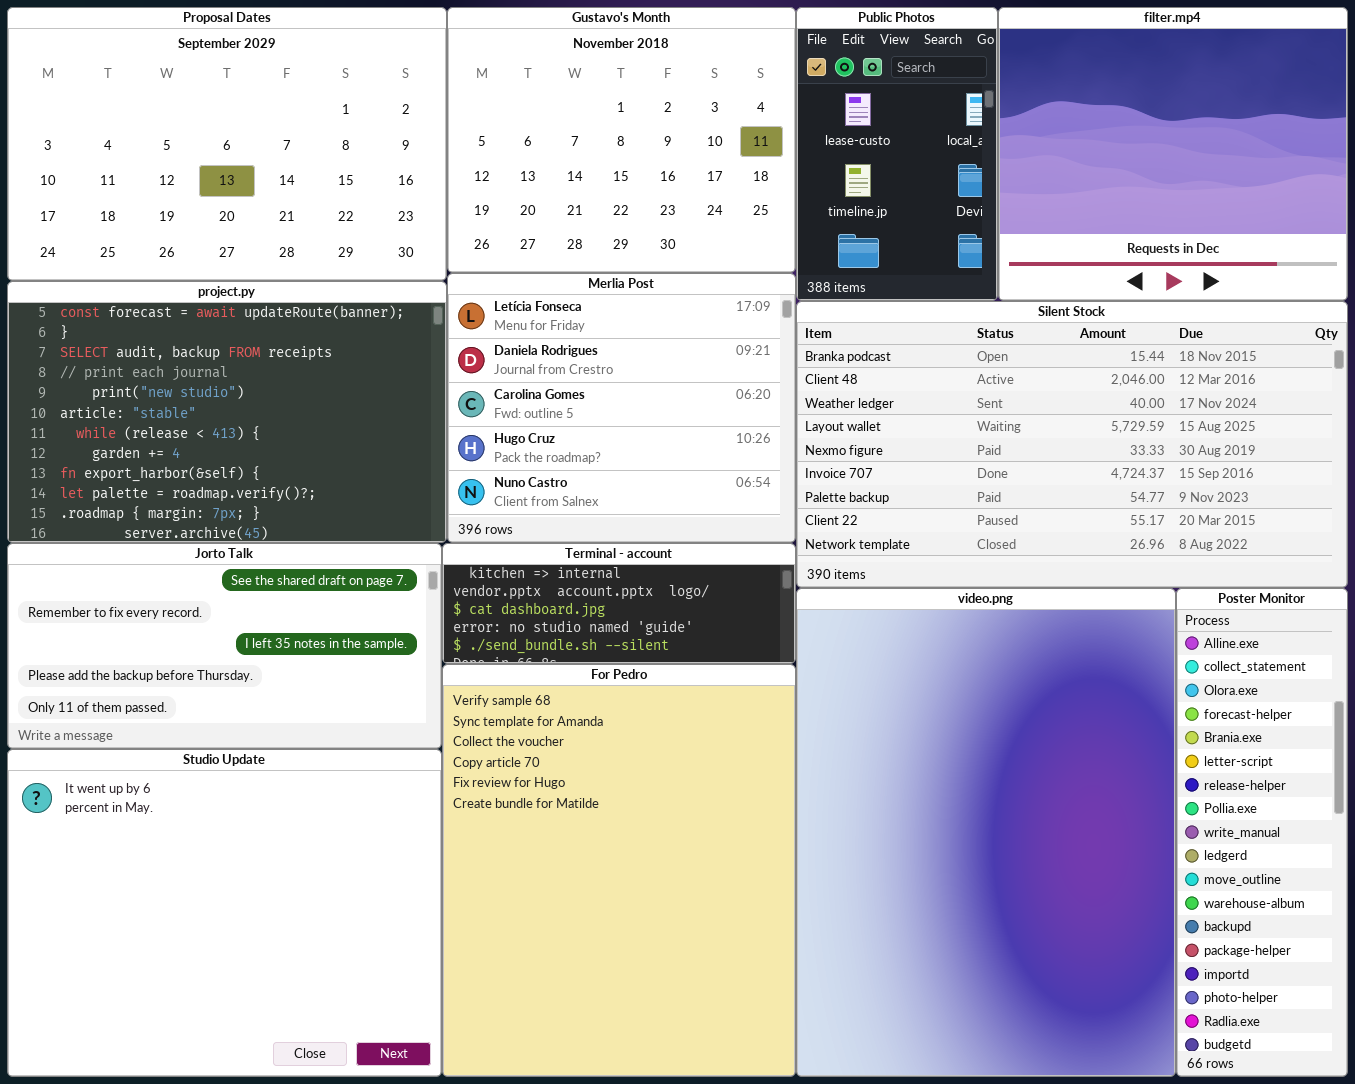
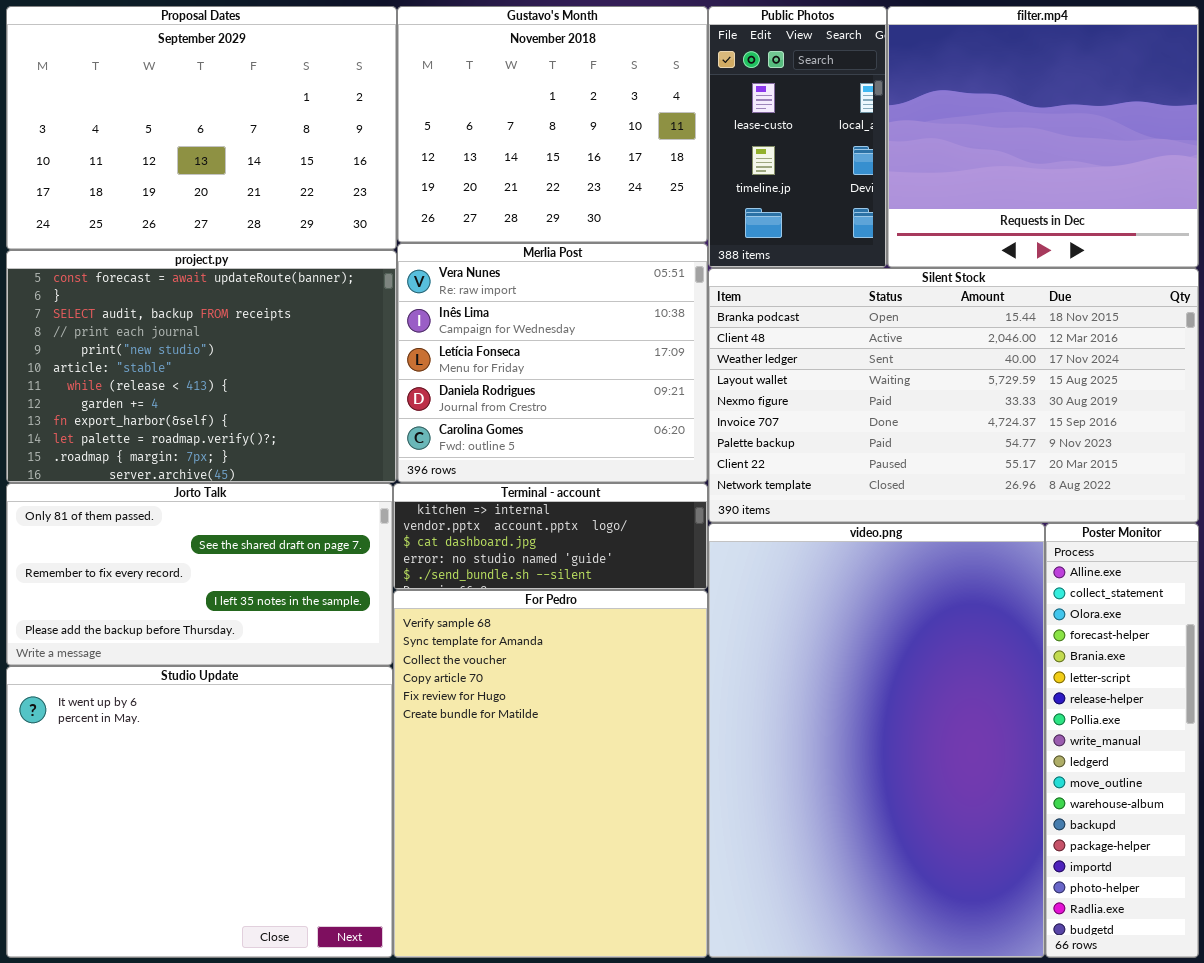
Merlia Post: [447,273,796,543] -> [397,243,708,483], scrolled up 2 rows
Jorto Talk: [7,543,442,749] -> [6,483,393,666], scrolled up 1 row

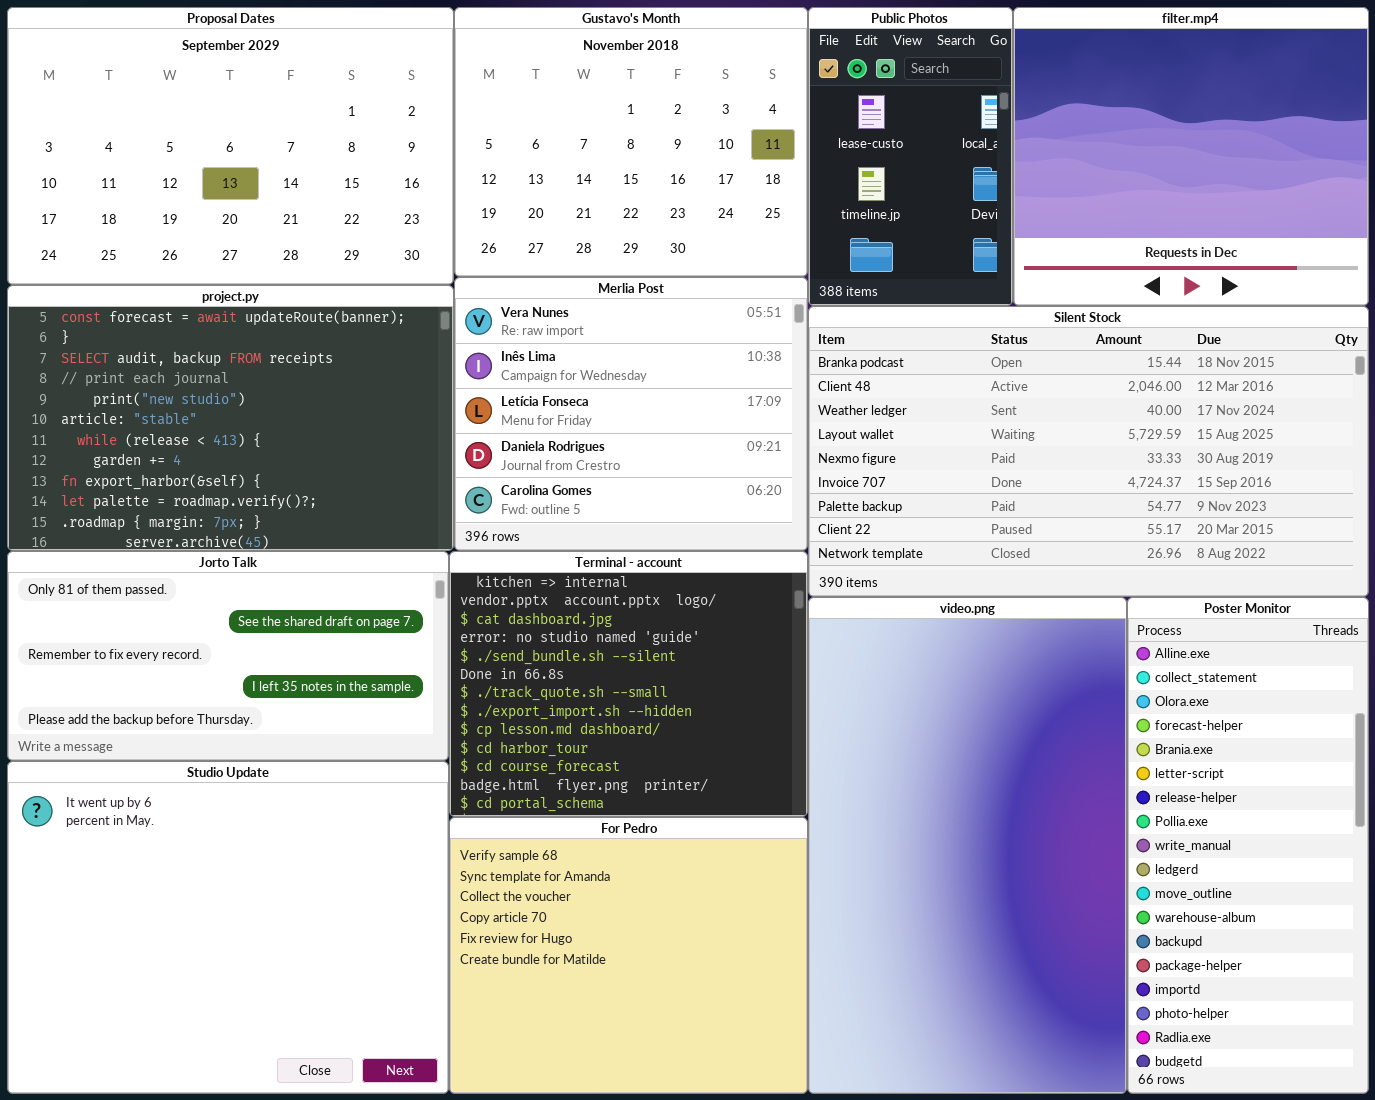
Terminal - account: [393,483,708,590] -> [449,551,808,817], resized
video.png: [708,523,1045,958] -> [808,597,1127,1094], resized
Poster Monitor: [1045,523,1199,958] -> [1127,597,1369,1094], resized
For Pedro: [393,590,708,958] -> [449,817,808,1094], resized

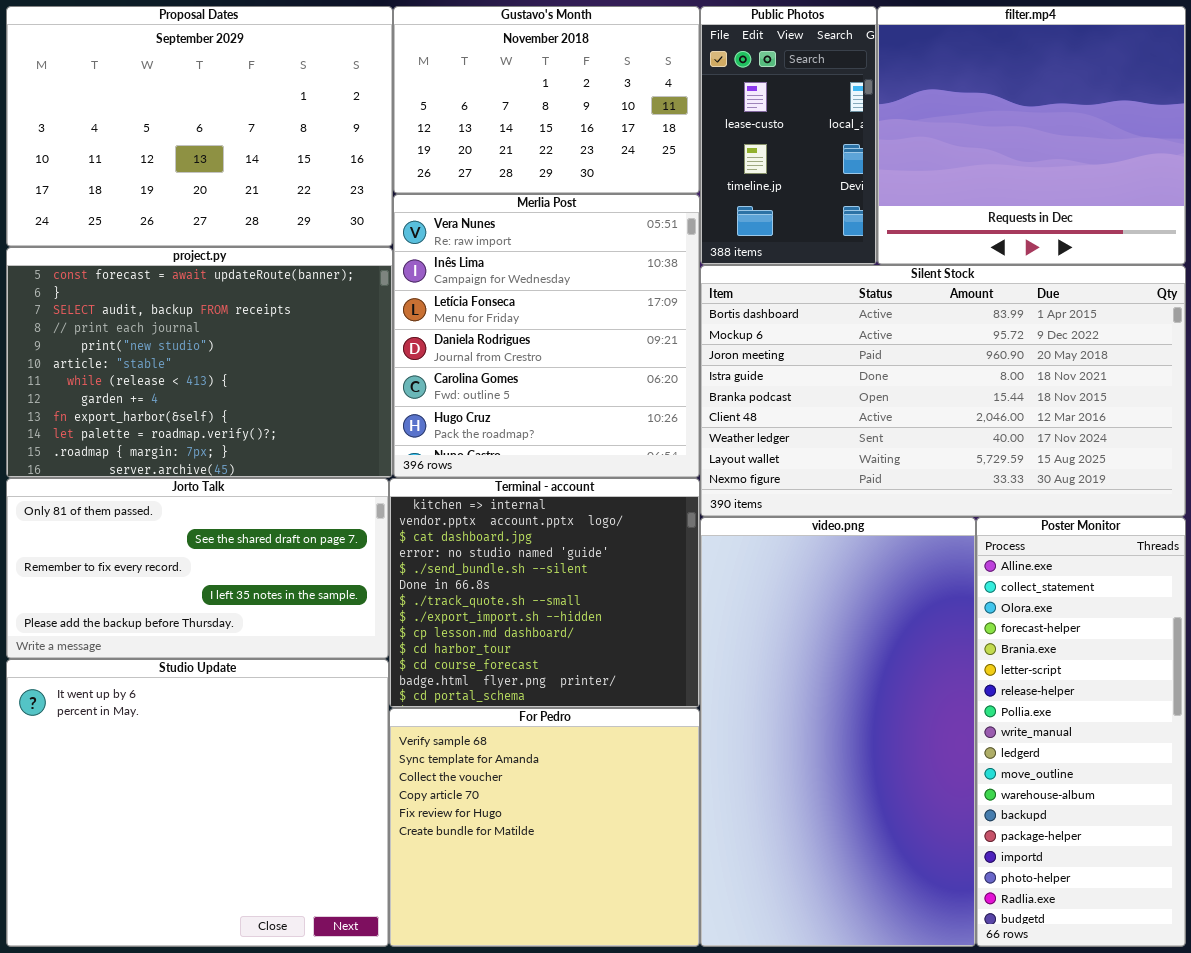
Gustavo's Month: [454,7,808,277] -> [393,6,700,194], resized
Merlia Post: [454,277,808,551] -> [393,194,700,478], resized
Silent Stock: [808,306,1369,597] -> [700,265,1186,517], scrolled up 4 rows

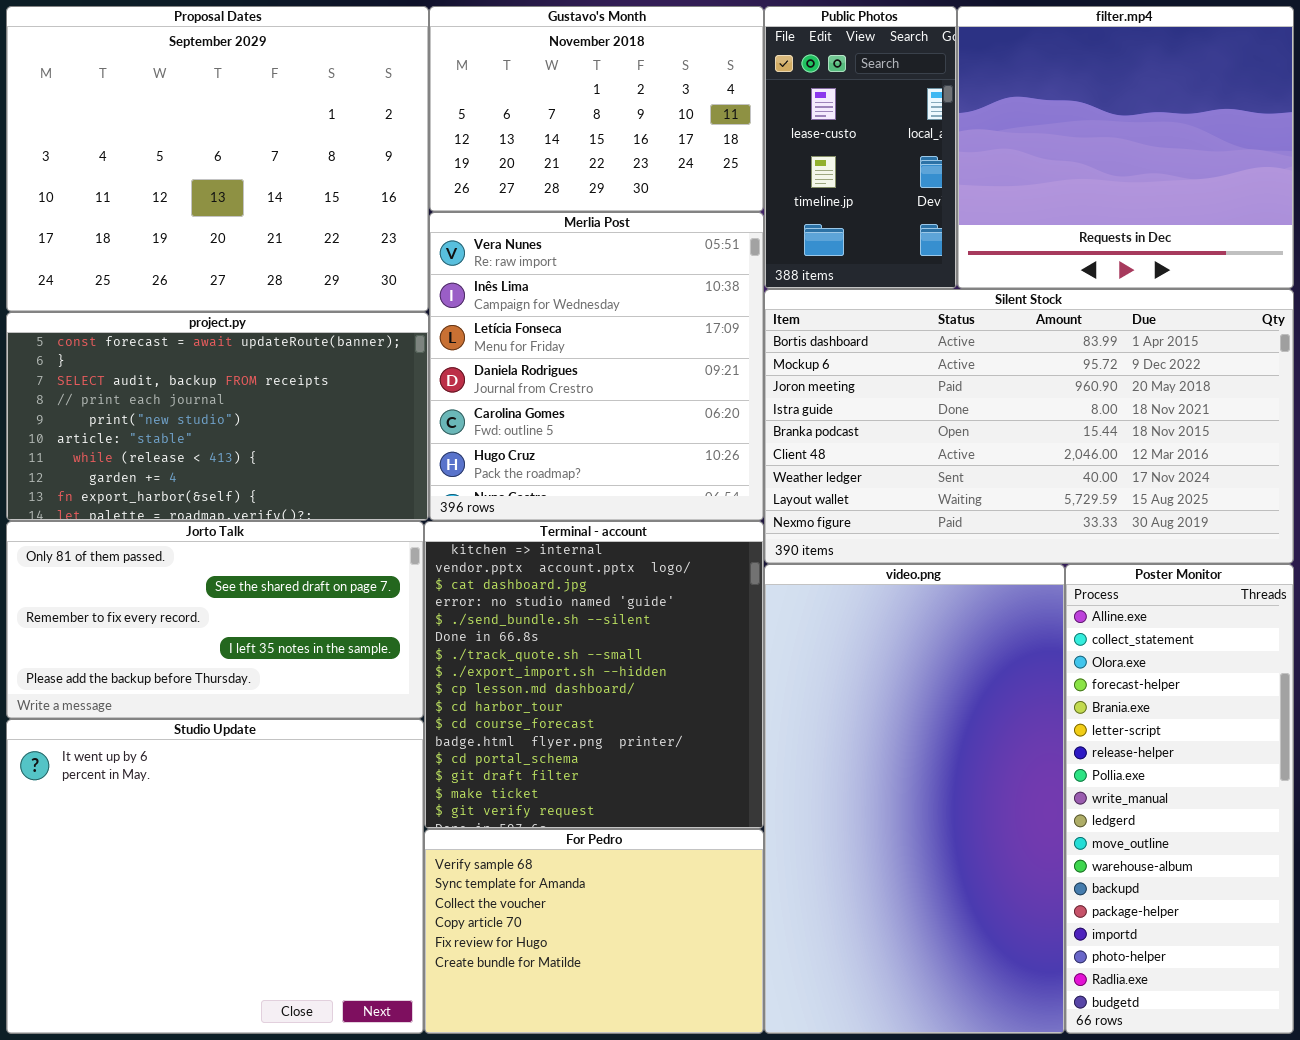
Proposal Dates: [6,6,393,247] -> [6,6,429,312], resized
project.py: [6,247,393,478] -> [6,312,429,521], resized
Terminal - account: [389,478,700,708] -> [424,521,764,829], resized
For Pedro: [389,708,700,947] -> [424,829,764,1034], resized

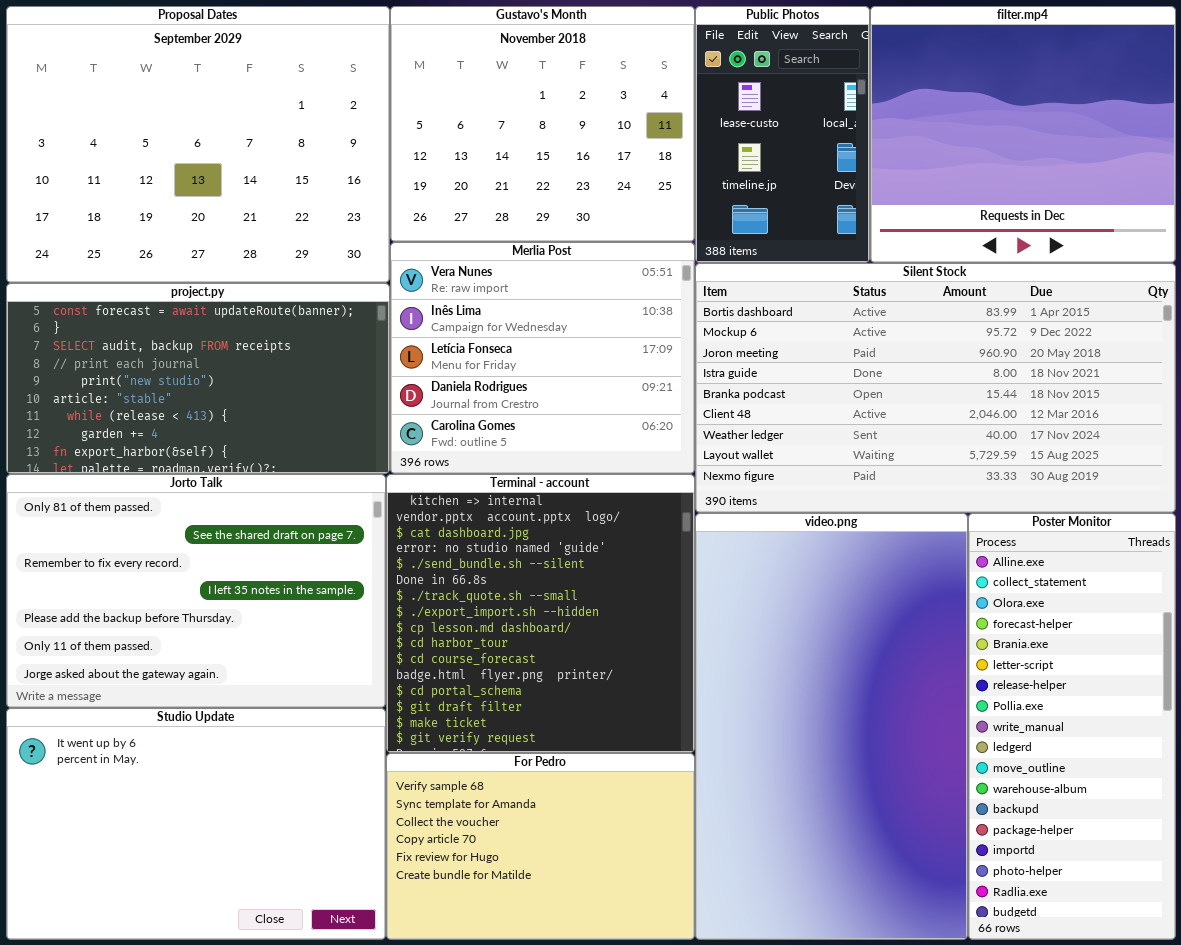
Gustavo's Month: [429,6,764,212] -> [390,6,695,242], resized
Merlia Post: [429,212,764,521] -> [390,242,695,474], resized
Jorto Talk: [6,521,424,719] -> [6,474,386,708], resized
Studio Update: [6,719,424,1034] -> [6,708,386,940], resized

